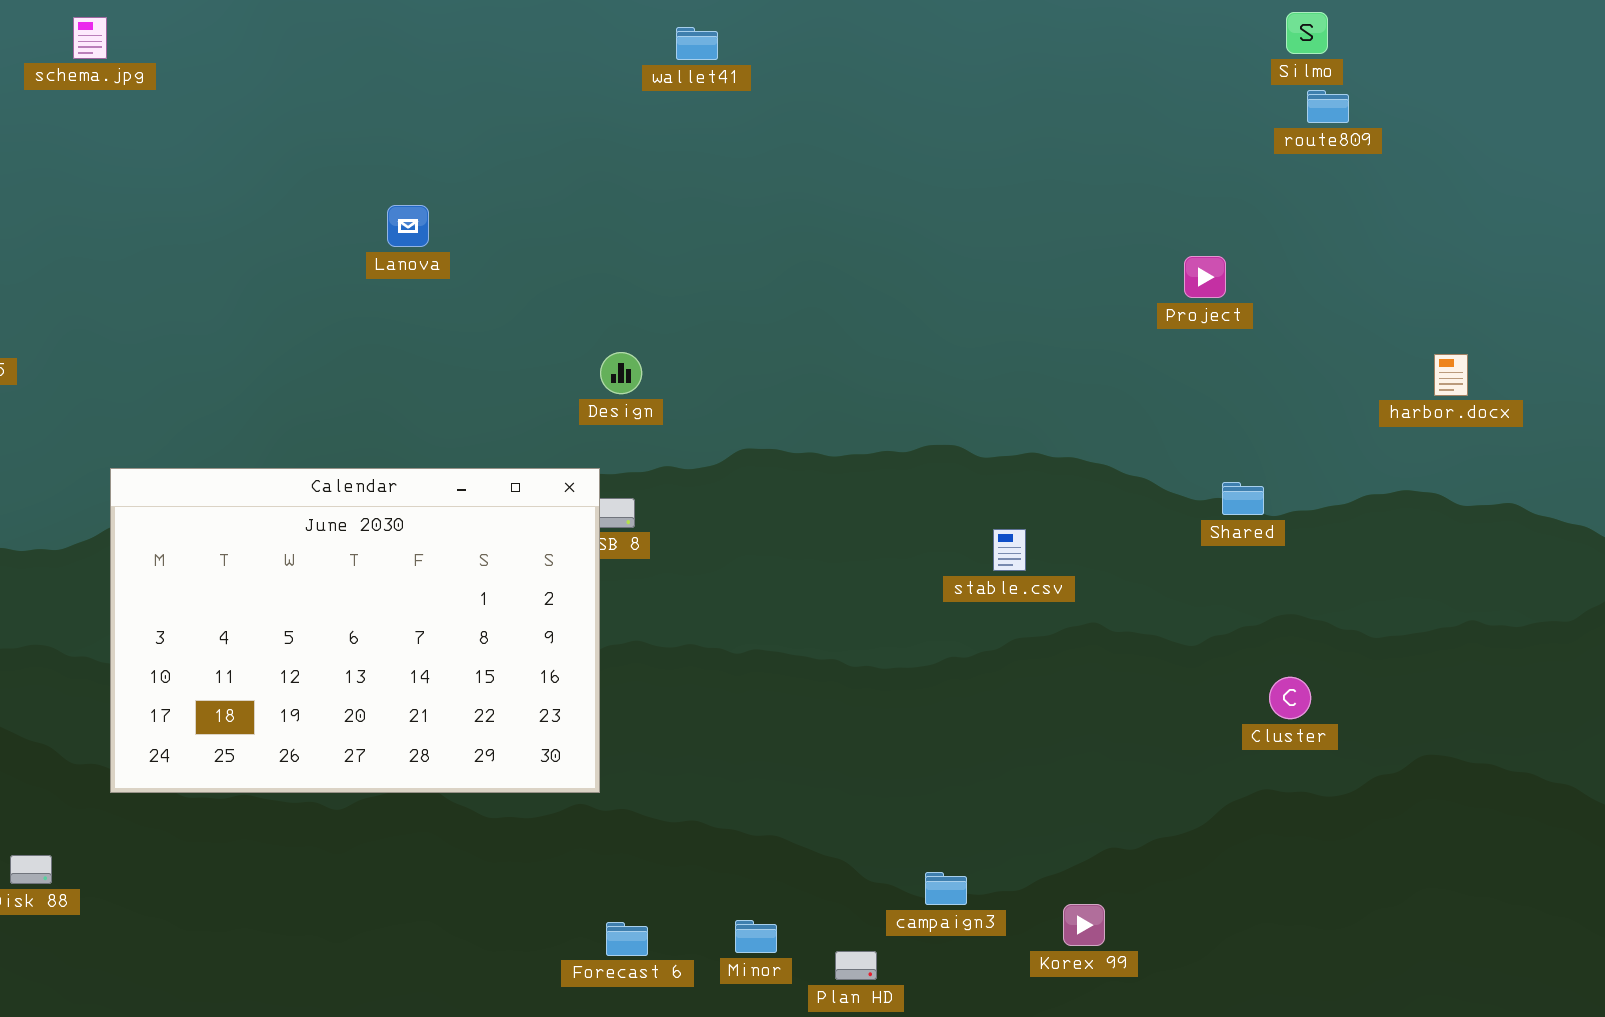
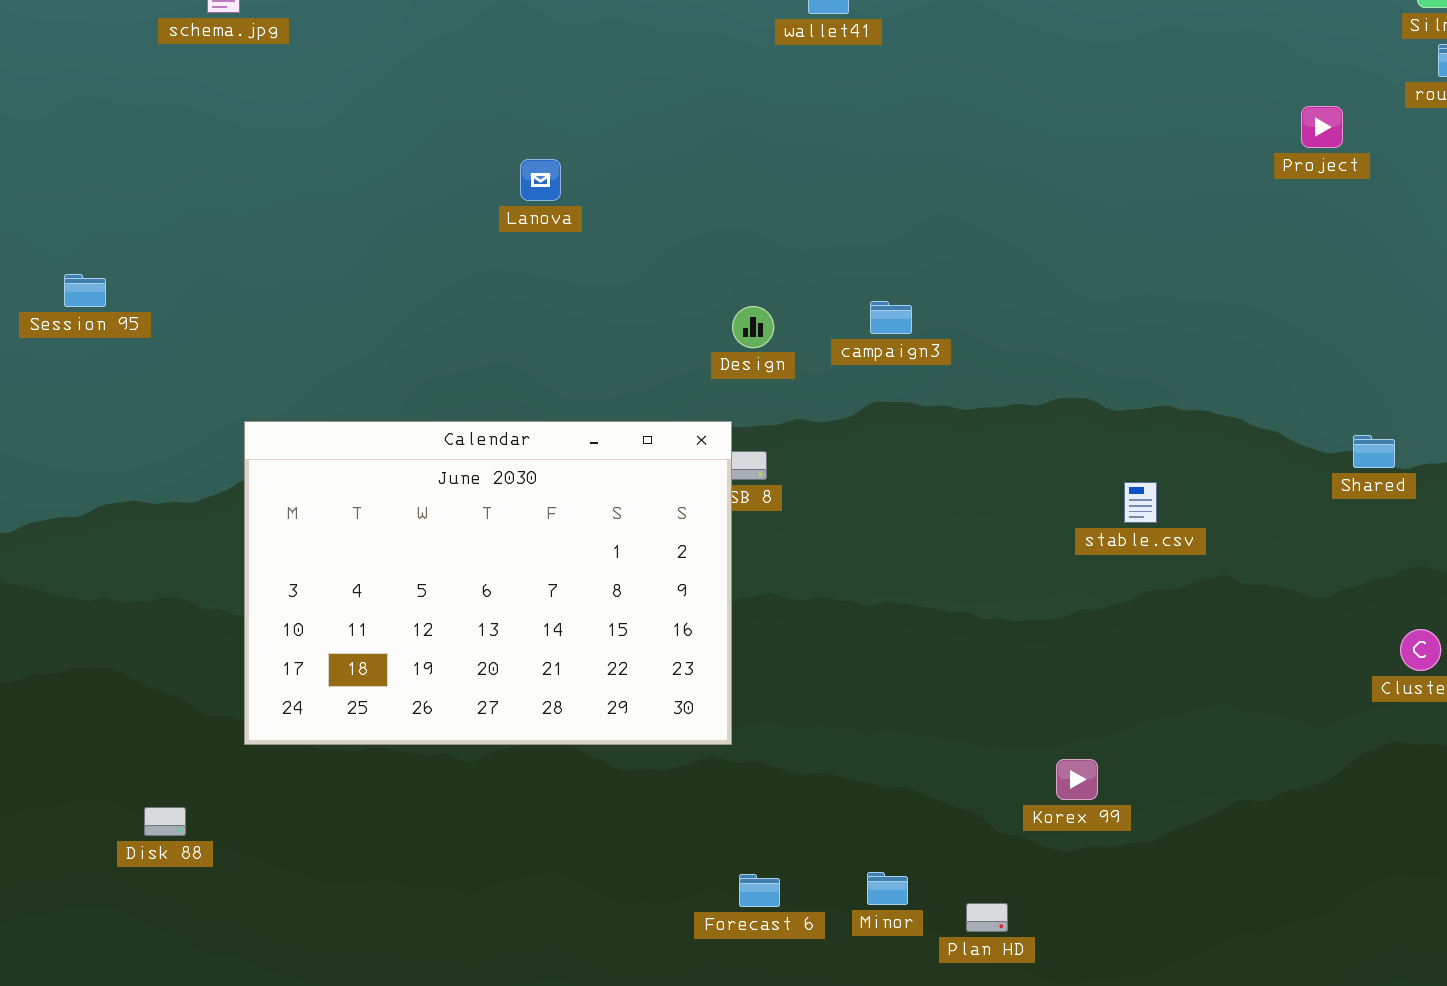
Project: [1184,256,1226,298] -> [1301,106,1343,148], moved
campaign3: [925,872,967,905] -> [870,301,912,334], moved
Korex 99: [1063,904,1105,946] -> [1056,759,1098,800], moved

